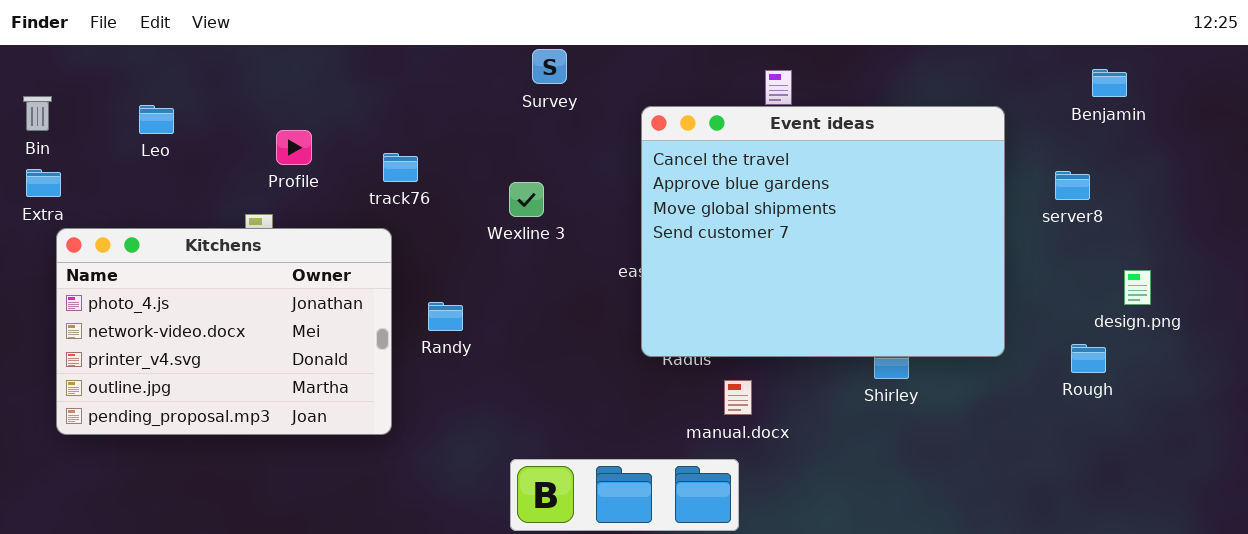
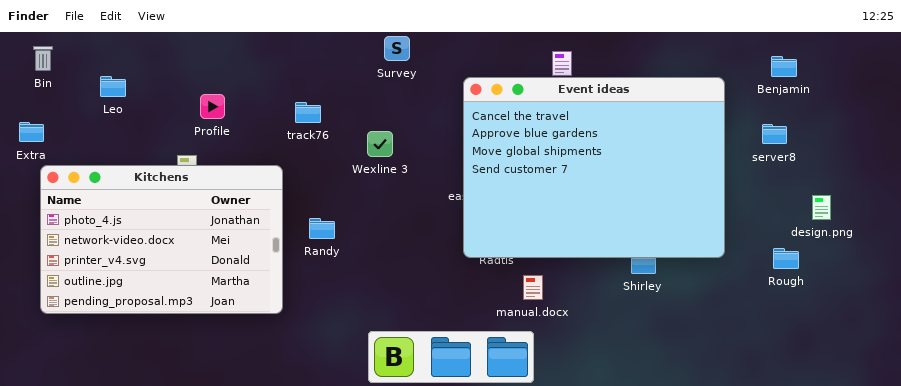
Benjamin: [1092,69,1127,97] -> [771,56,797,77], moved
Bin: [23,96,52,131] -> [33,46,53,71], moved
track76: [383,153,418,182] -> [295,102,321,123], moved

